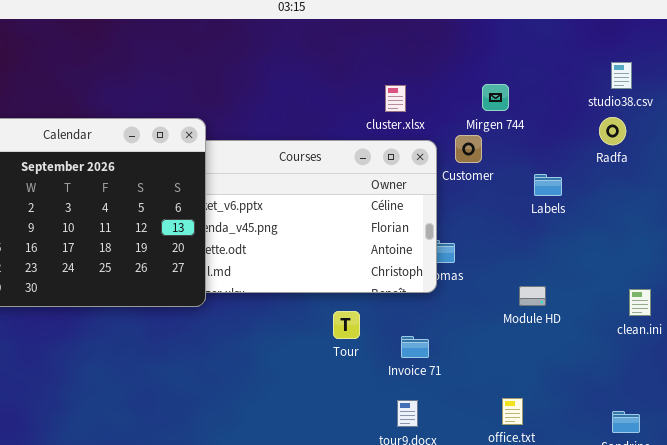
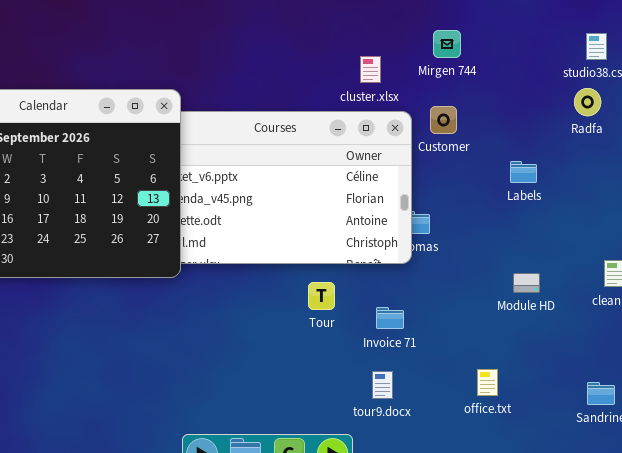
Mirgen 744: [482,84,509,111] -> [433,30,461,58], moved
Labels: [534,174,562,196] -> [510,161,537,183], moved
Module HD: [519,286,546,306] -> [513,273,540,293], moved

